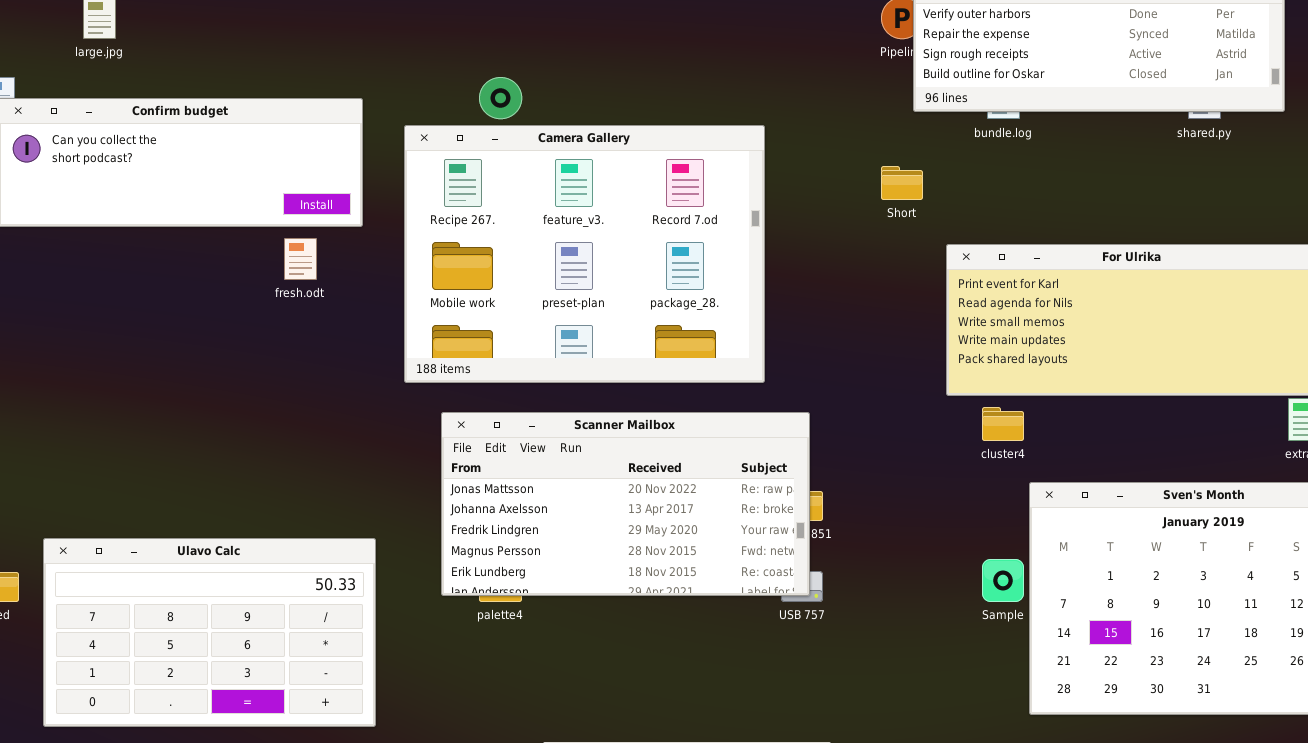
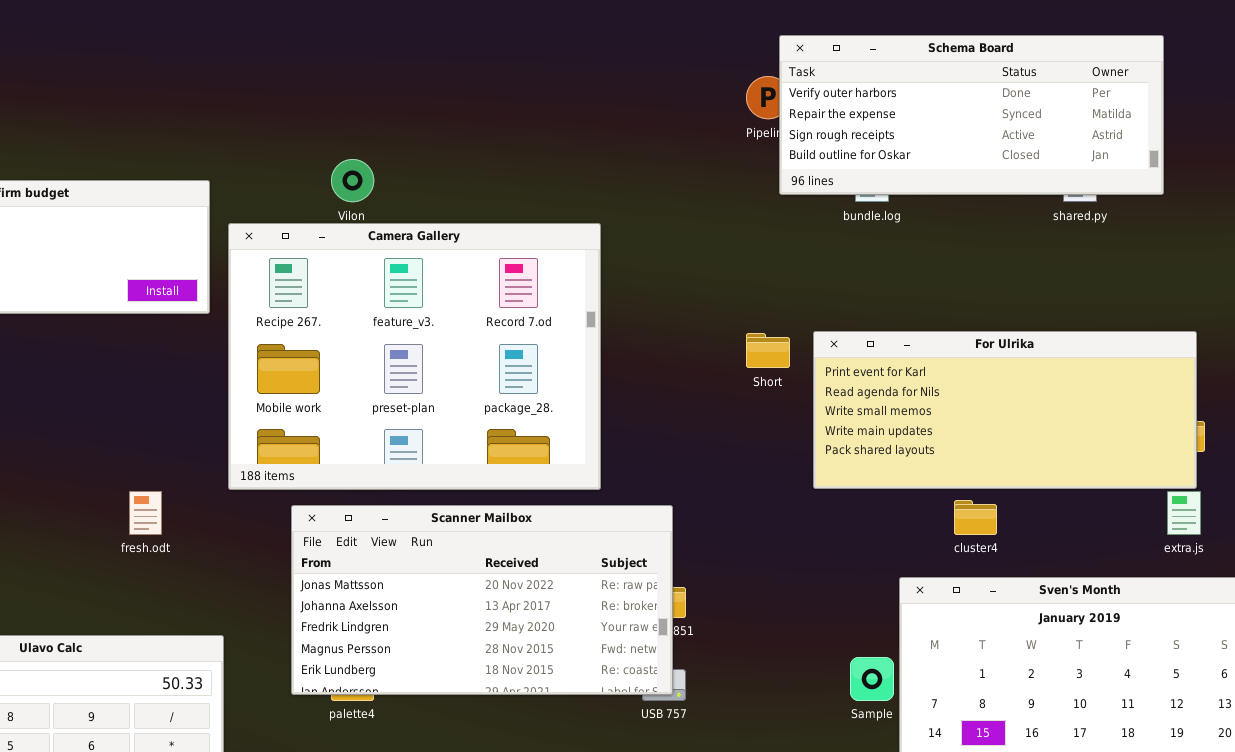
Camera Gallery: [404,125,765,383] -> [228,223,601,490], moved
Short: [881,166,923,200] -> [746,333,790,368], moved
fresh.odt: [284,238,317,280] -> [129,491,162,535], moved
cluster4: [982,407,1024,441] -> [954,500,997,535], moved

